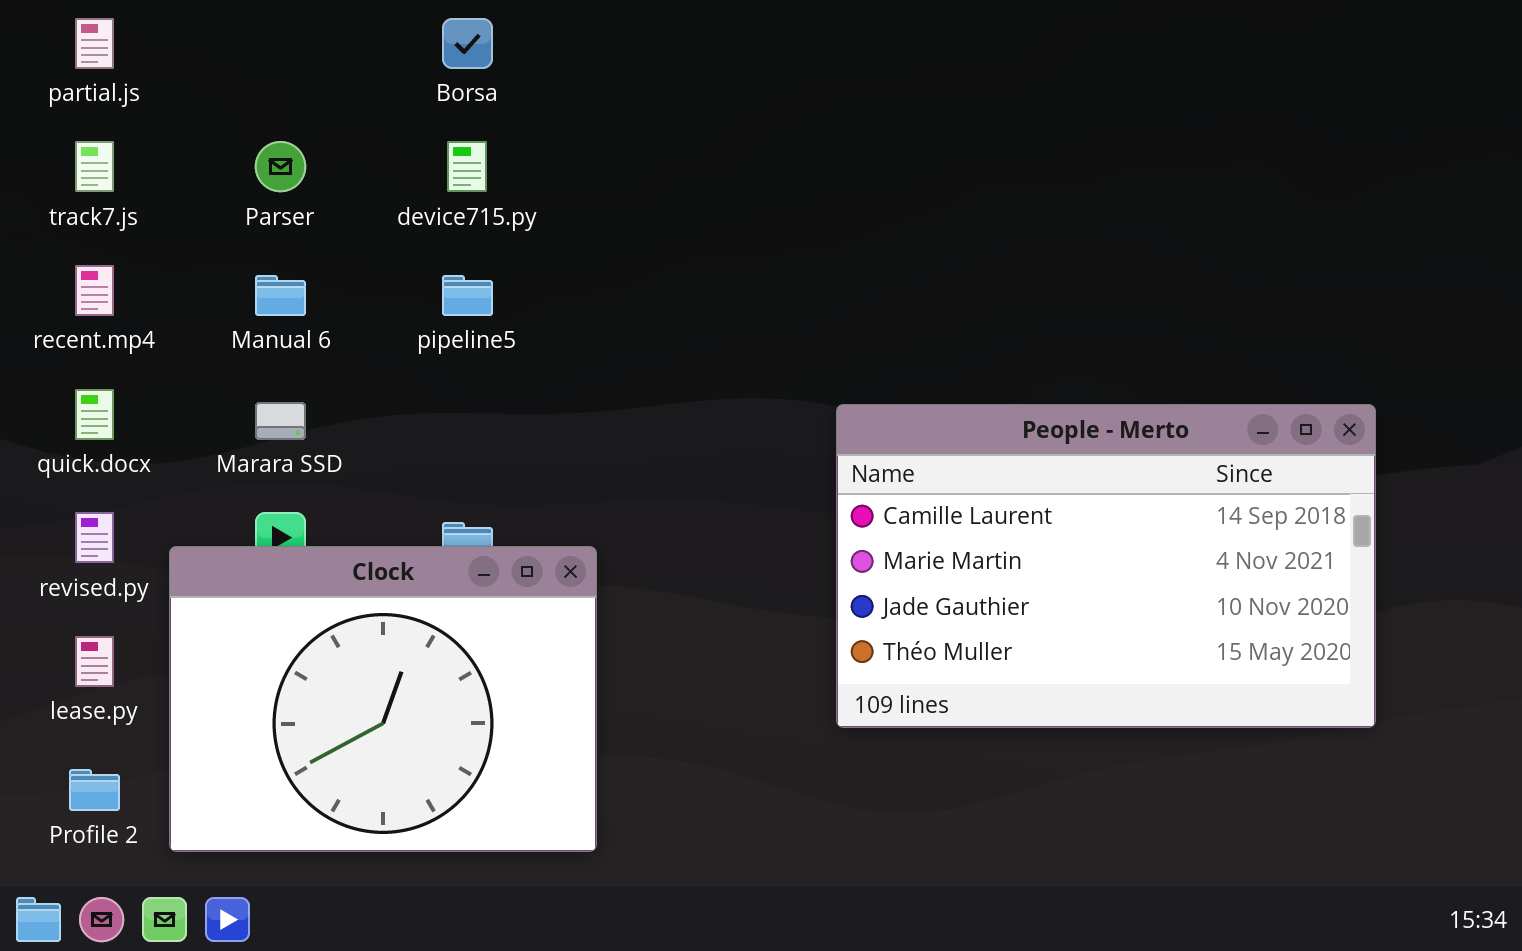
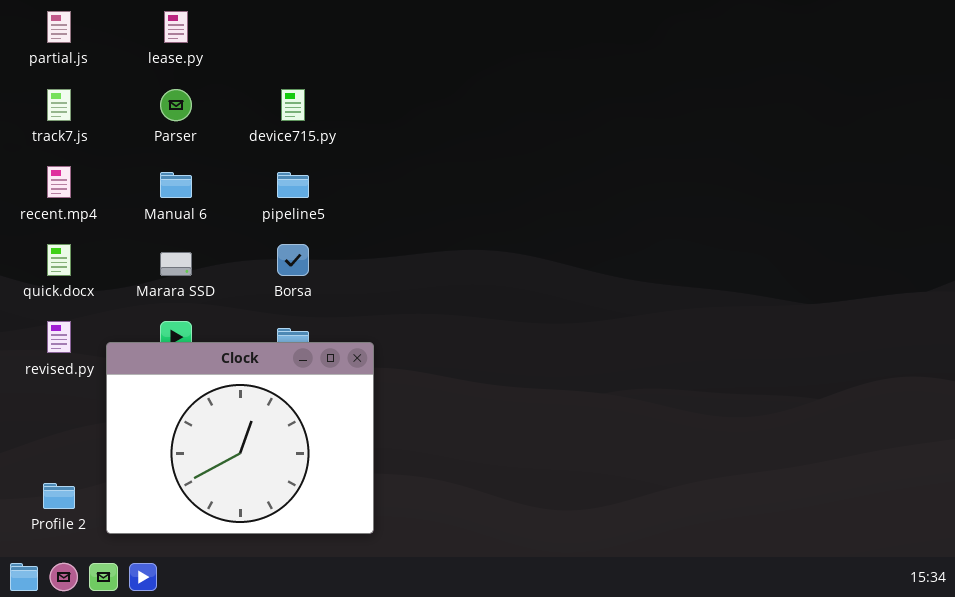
Borsa: [442,18,493,69] -> [277,244,309,276], moved
People - Merto: [836,404,1376,728] -> none, closed
lease.py: [75,636,114,687] -> [164,11,188,43], moved

